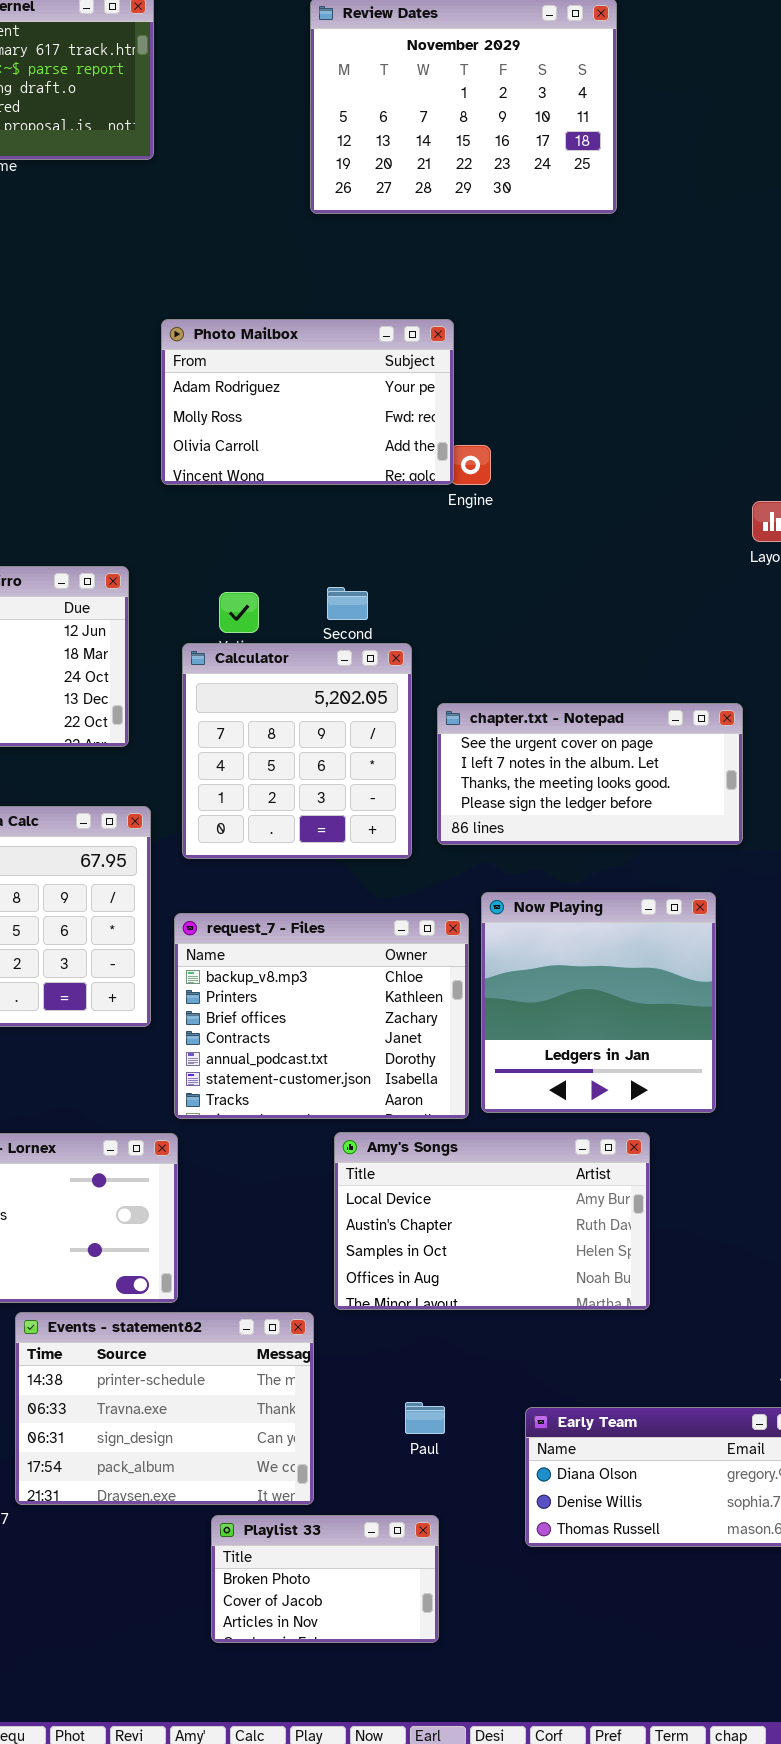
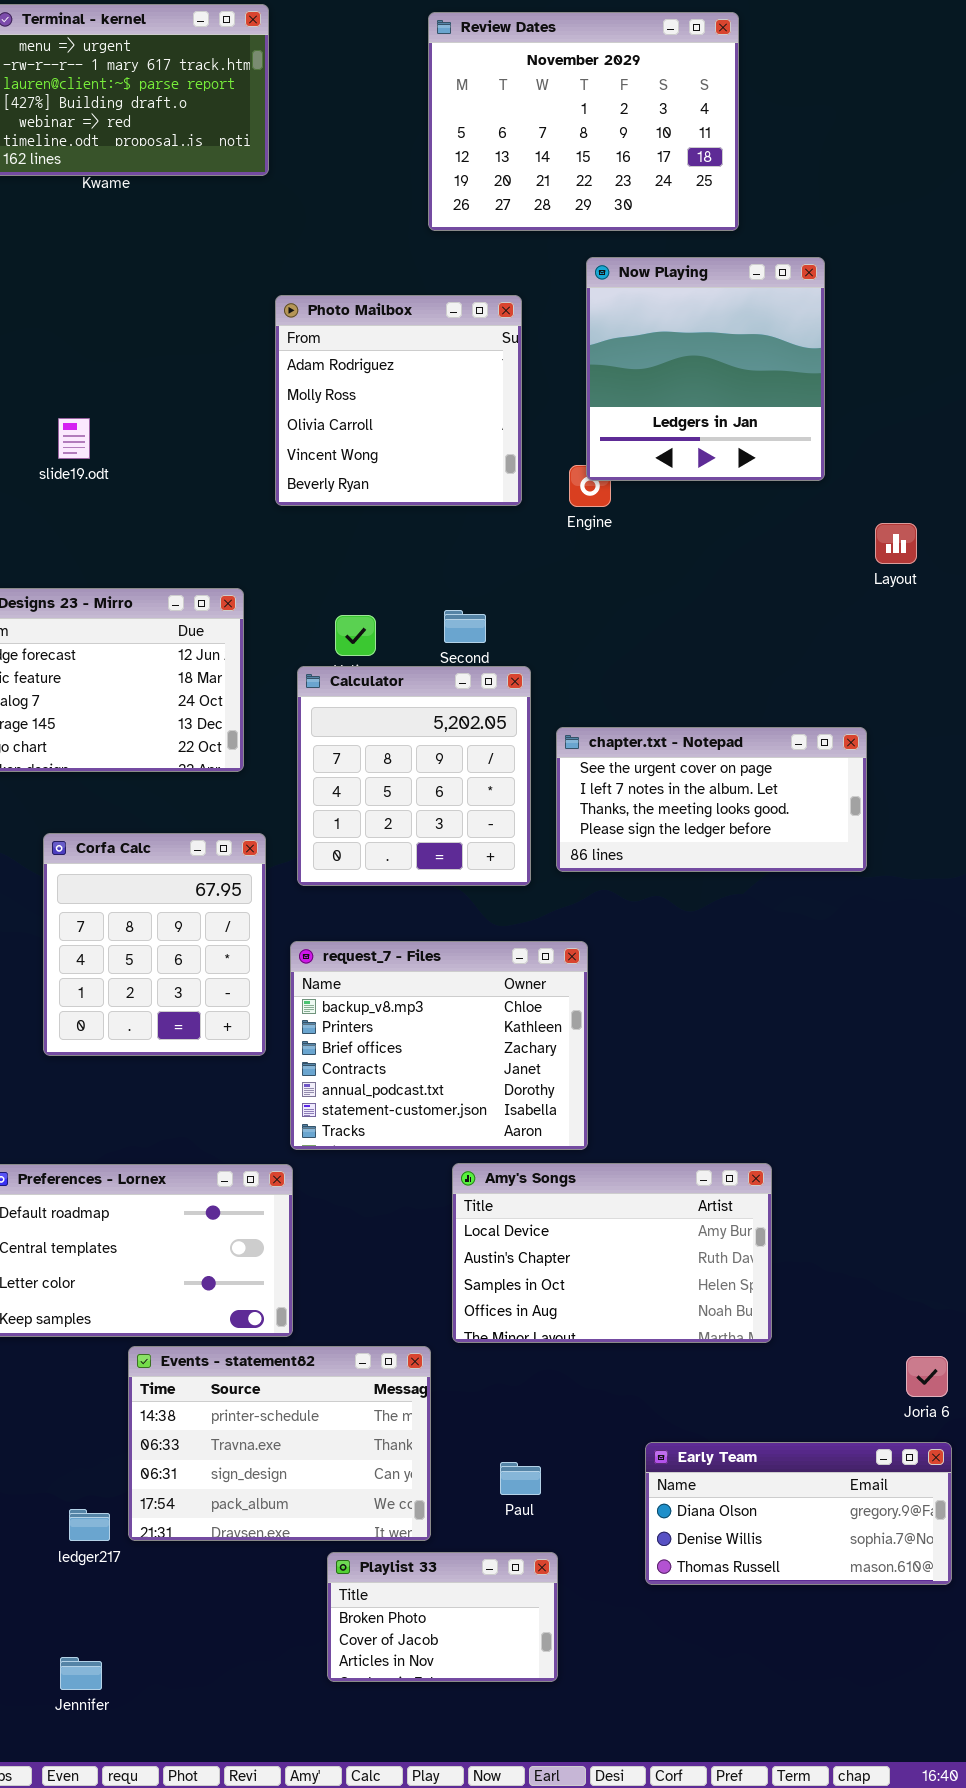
Photo Mailbox: [161,319,454,485] -> [275,295,522,506], resized
Now Playing: [481,892,716,1113] -> [586,257,825,481], moved
Paul: [405,1402,445,1434] -> [500,1462,541,1495], moved

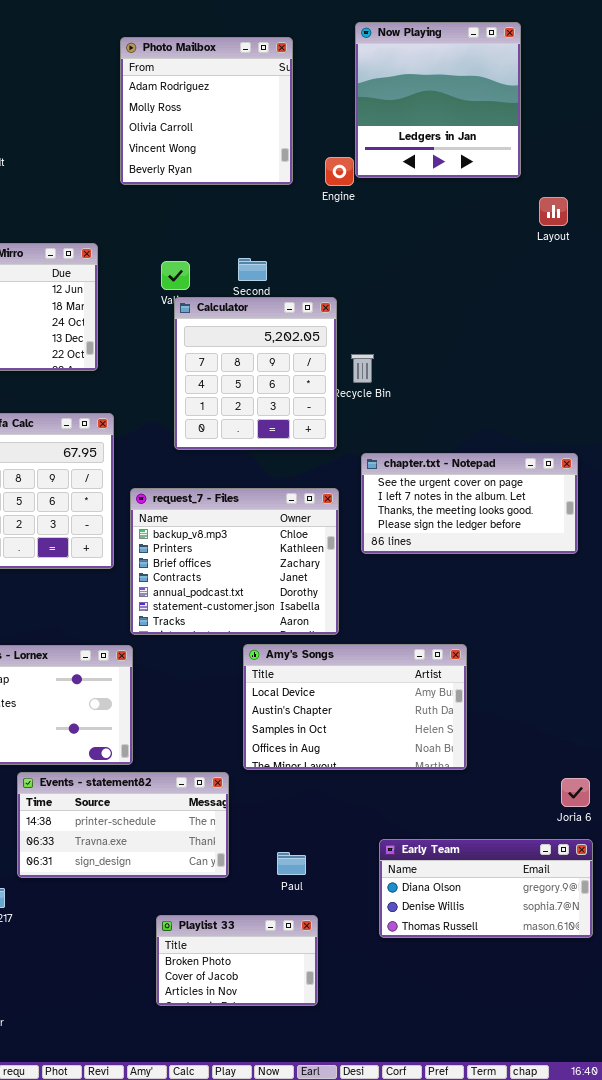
Now Playing: [586,257,825,481] -> [355,22,521,178], moved
Calculator: [297,666,531,886] -> [174,297,337,450], moved
chapter.txt - Notepad: [556,727,867,872] -> [361,453,578,554], moved
Events - statement82: [128,1346,431,1541] -> [17,772,229,878], resized

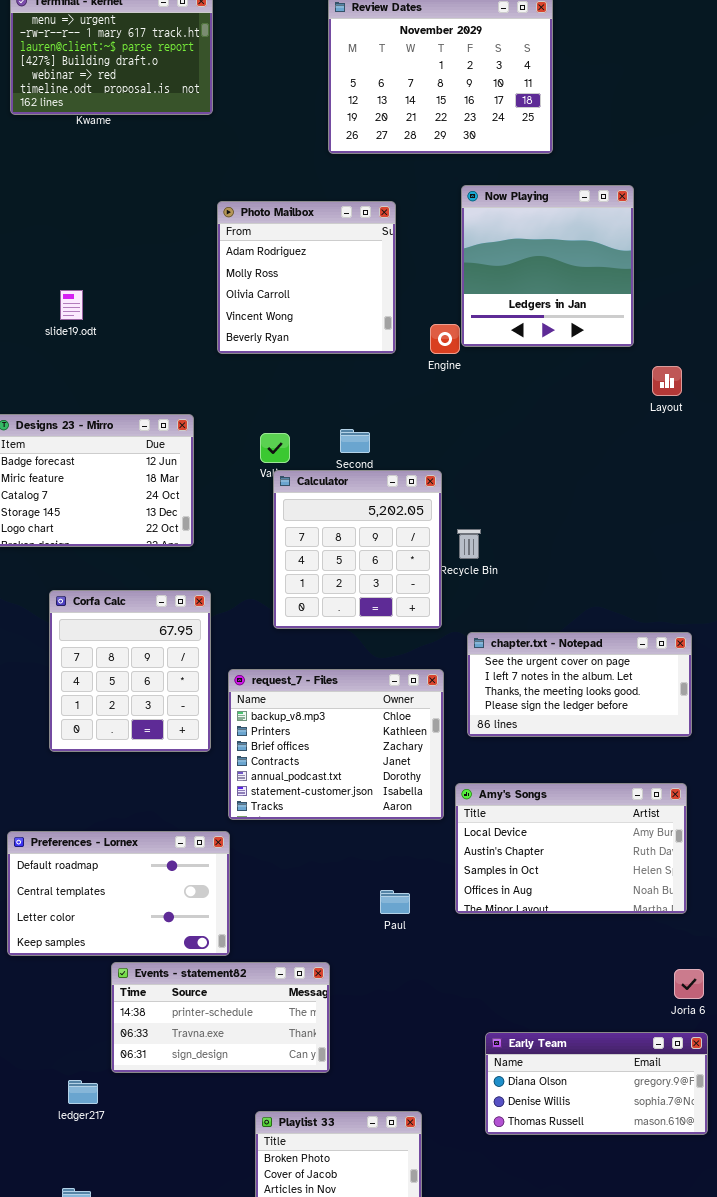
Amy's Songs: [243,644,467,770] -> [455,783,687,914], moved
Paul: [277,852,306,875] -> [380,890,410,914], moved

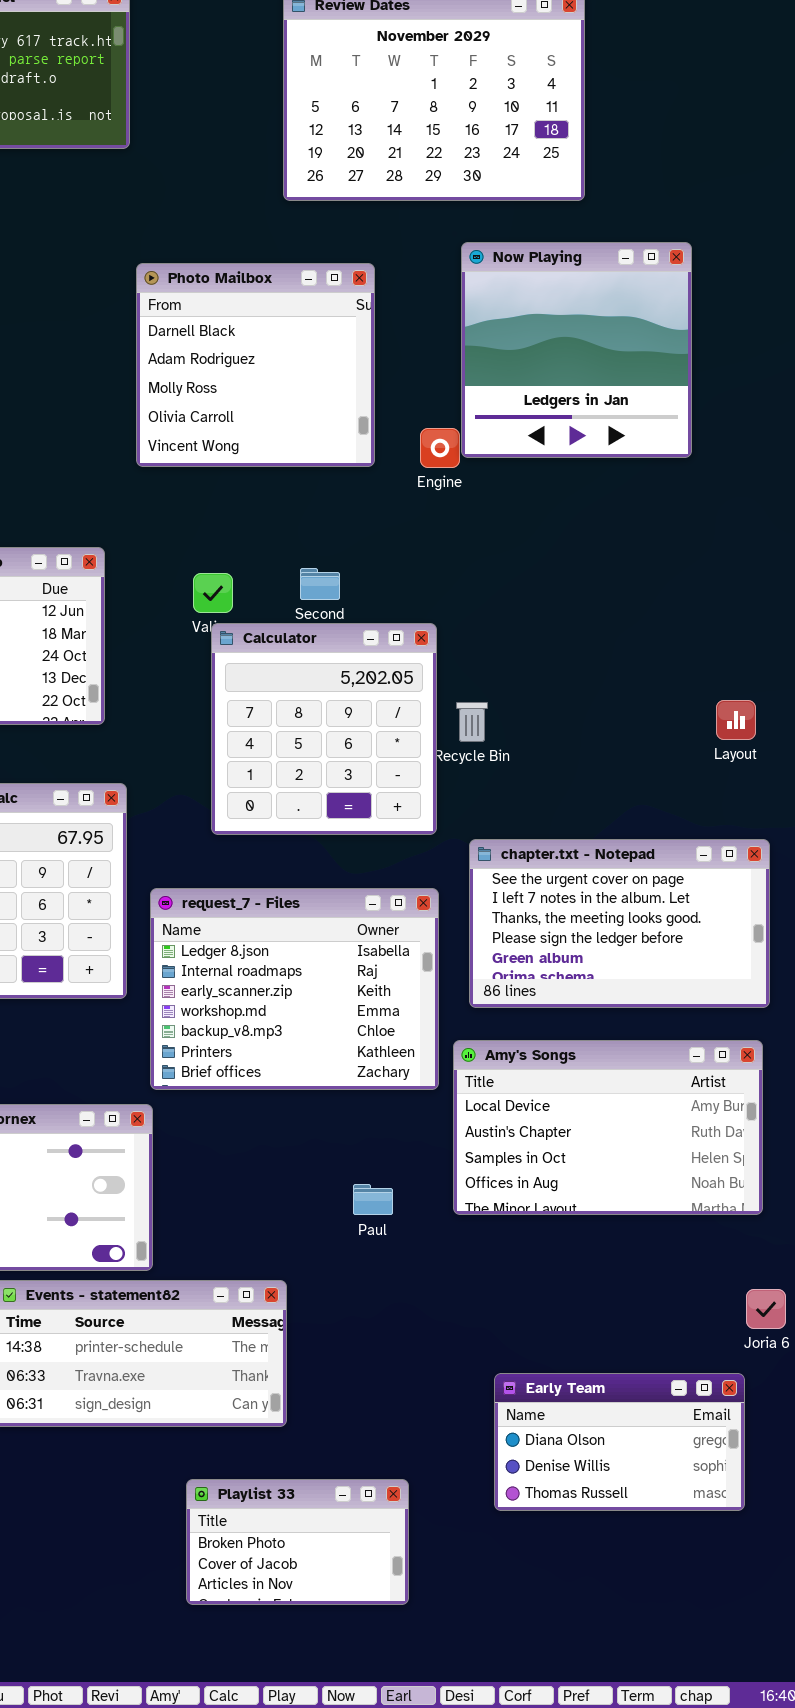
Photo Mailbox: [217,201,396,354] -> [136,263,375,467], scrolled up 1 row
Layout: [652,366,682,396] -> [716,700,756,740], moved
chapter.txt - Notepad: [467,632,692,737] -> [469,839,770,1008], resized
request_7 - Files: [228,669,444,820] -> [150,888,439,1090], scrolled up 4 rows
Early Team: [485,1032,708,1135] -> [494,1373,745,1511], resized

